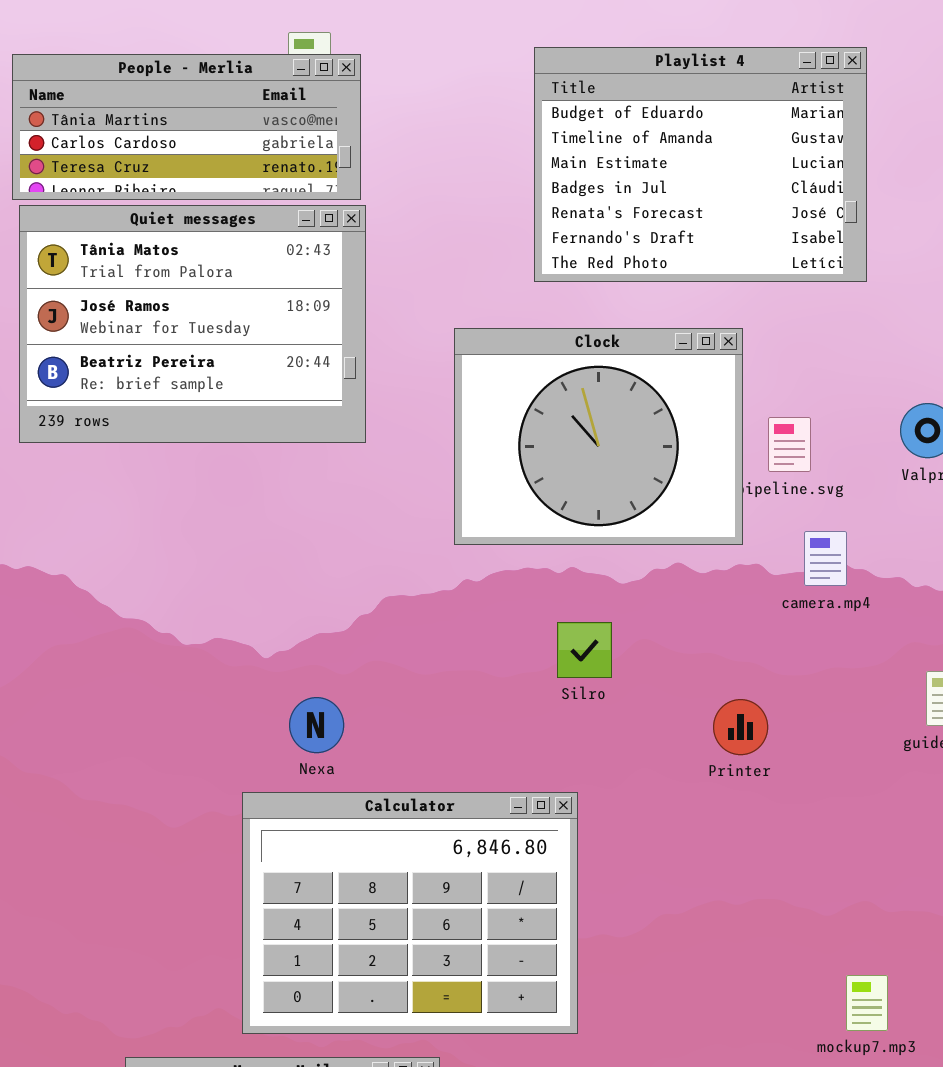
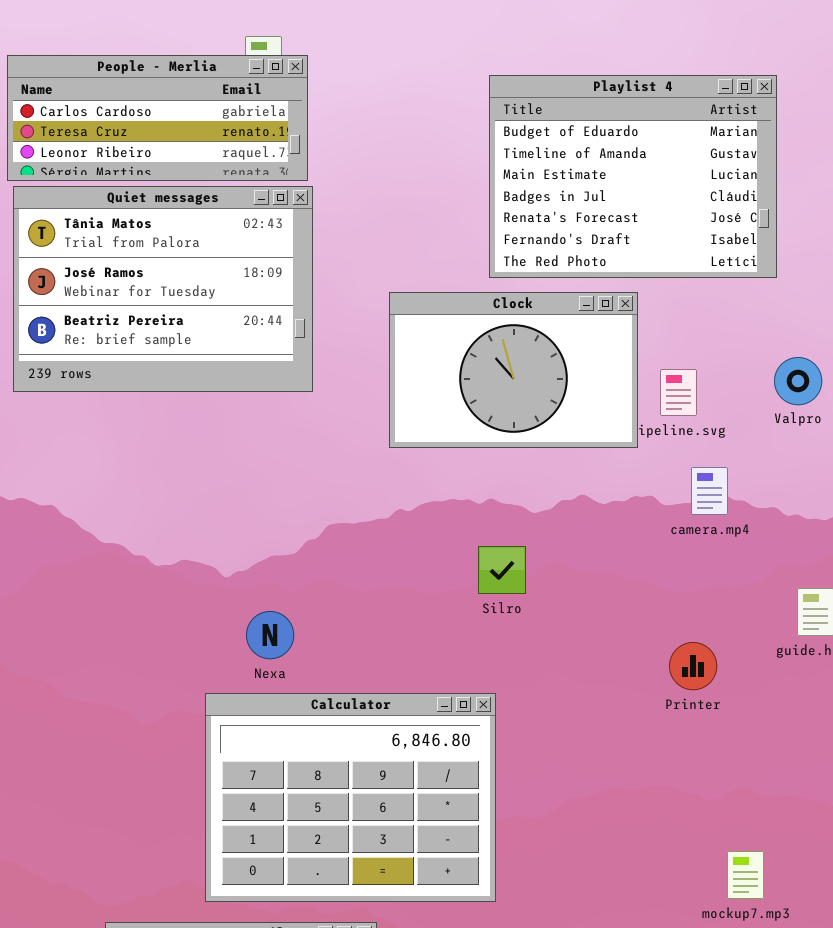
Playlist 4: [534,47,867,282] -> [489,75,777,278], moved
People - Merlia: [12,54,361,200] -> [7,55,308,181], scrolled down 1 row
Clock: [454,328,743,545] -> [389,292,638,448], resized
Printer: [713,699,768,755] -> [669,642,717,690], moved

